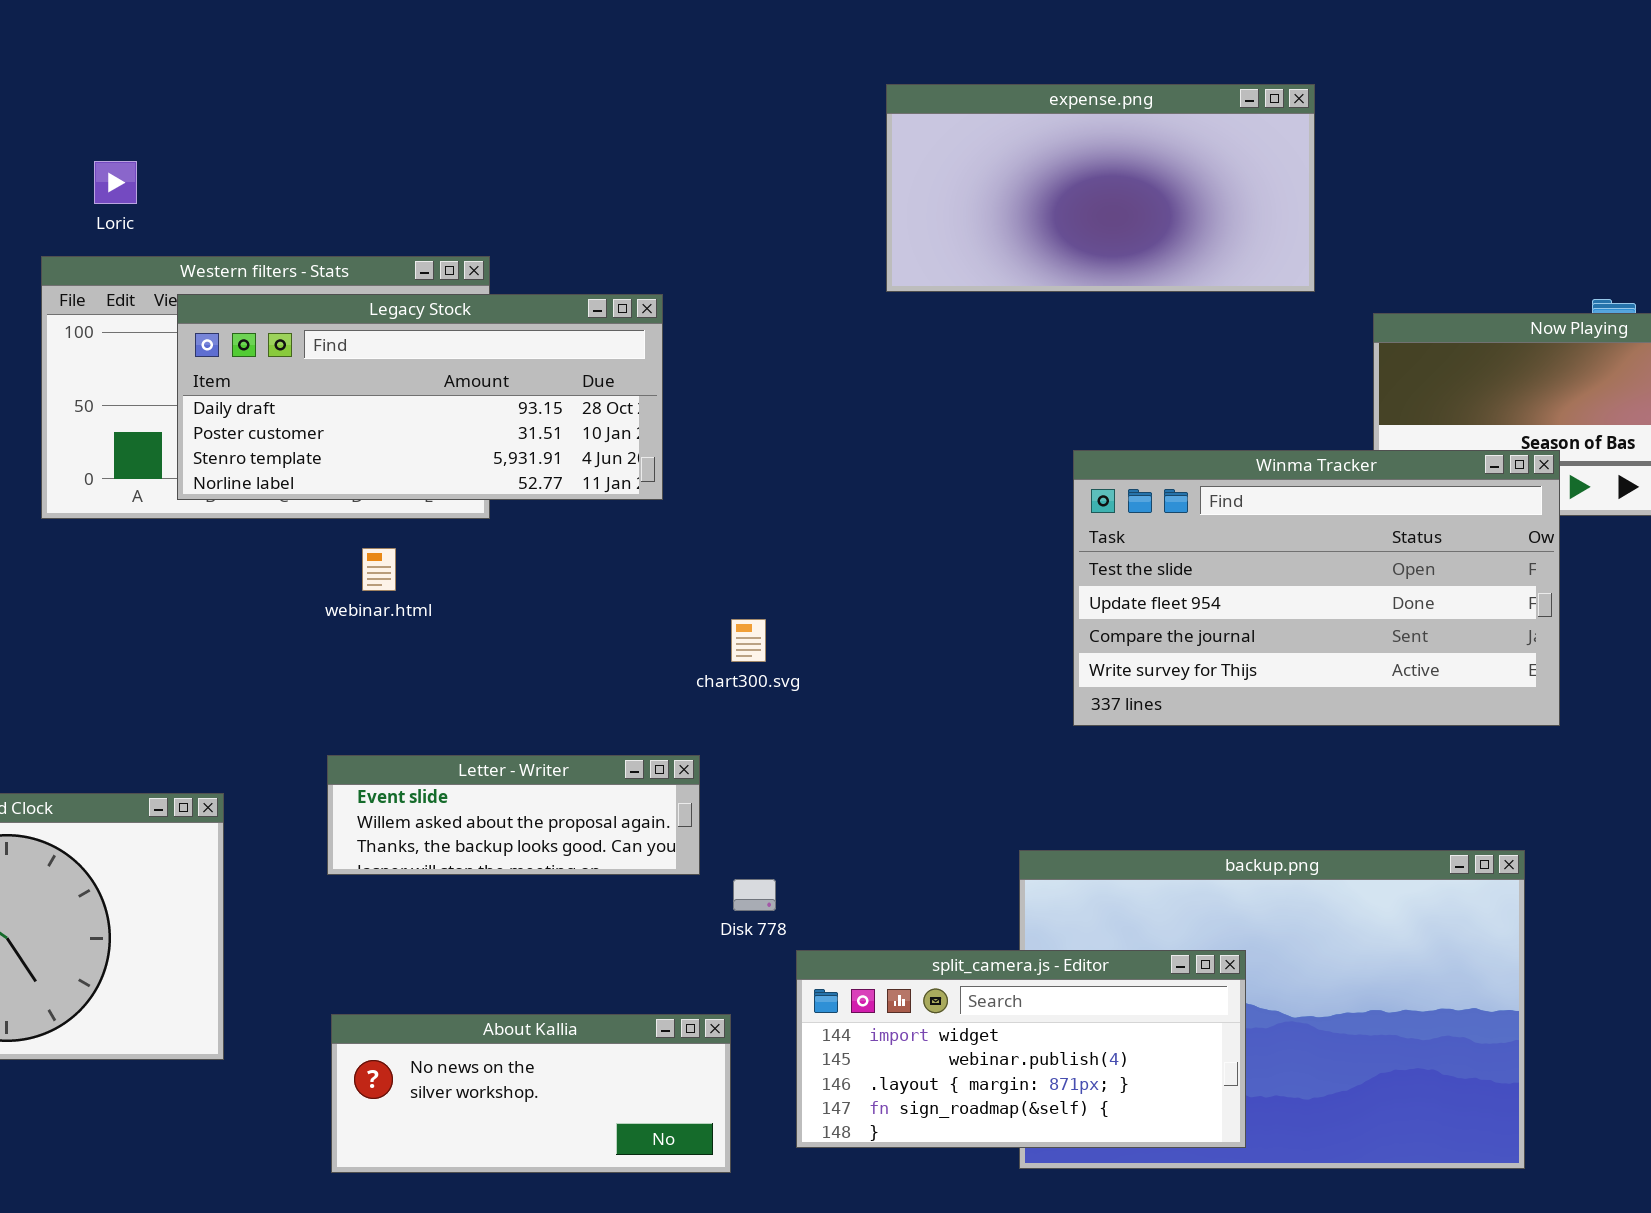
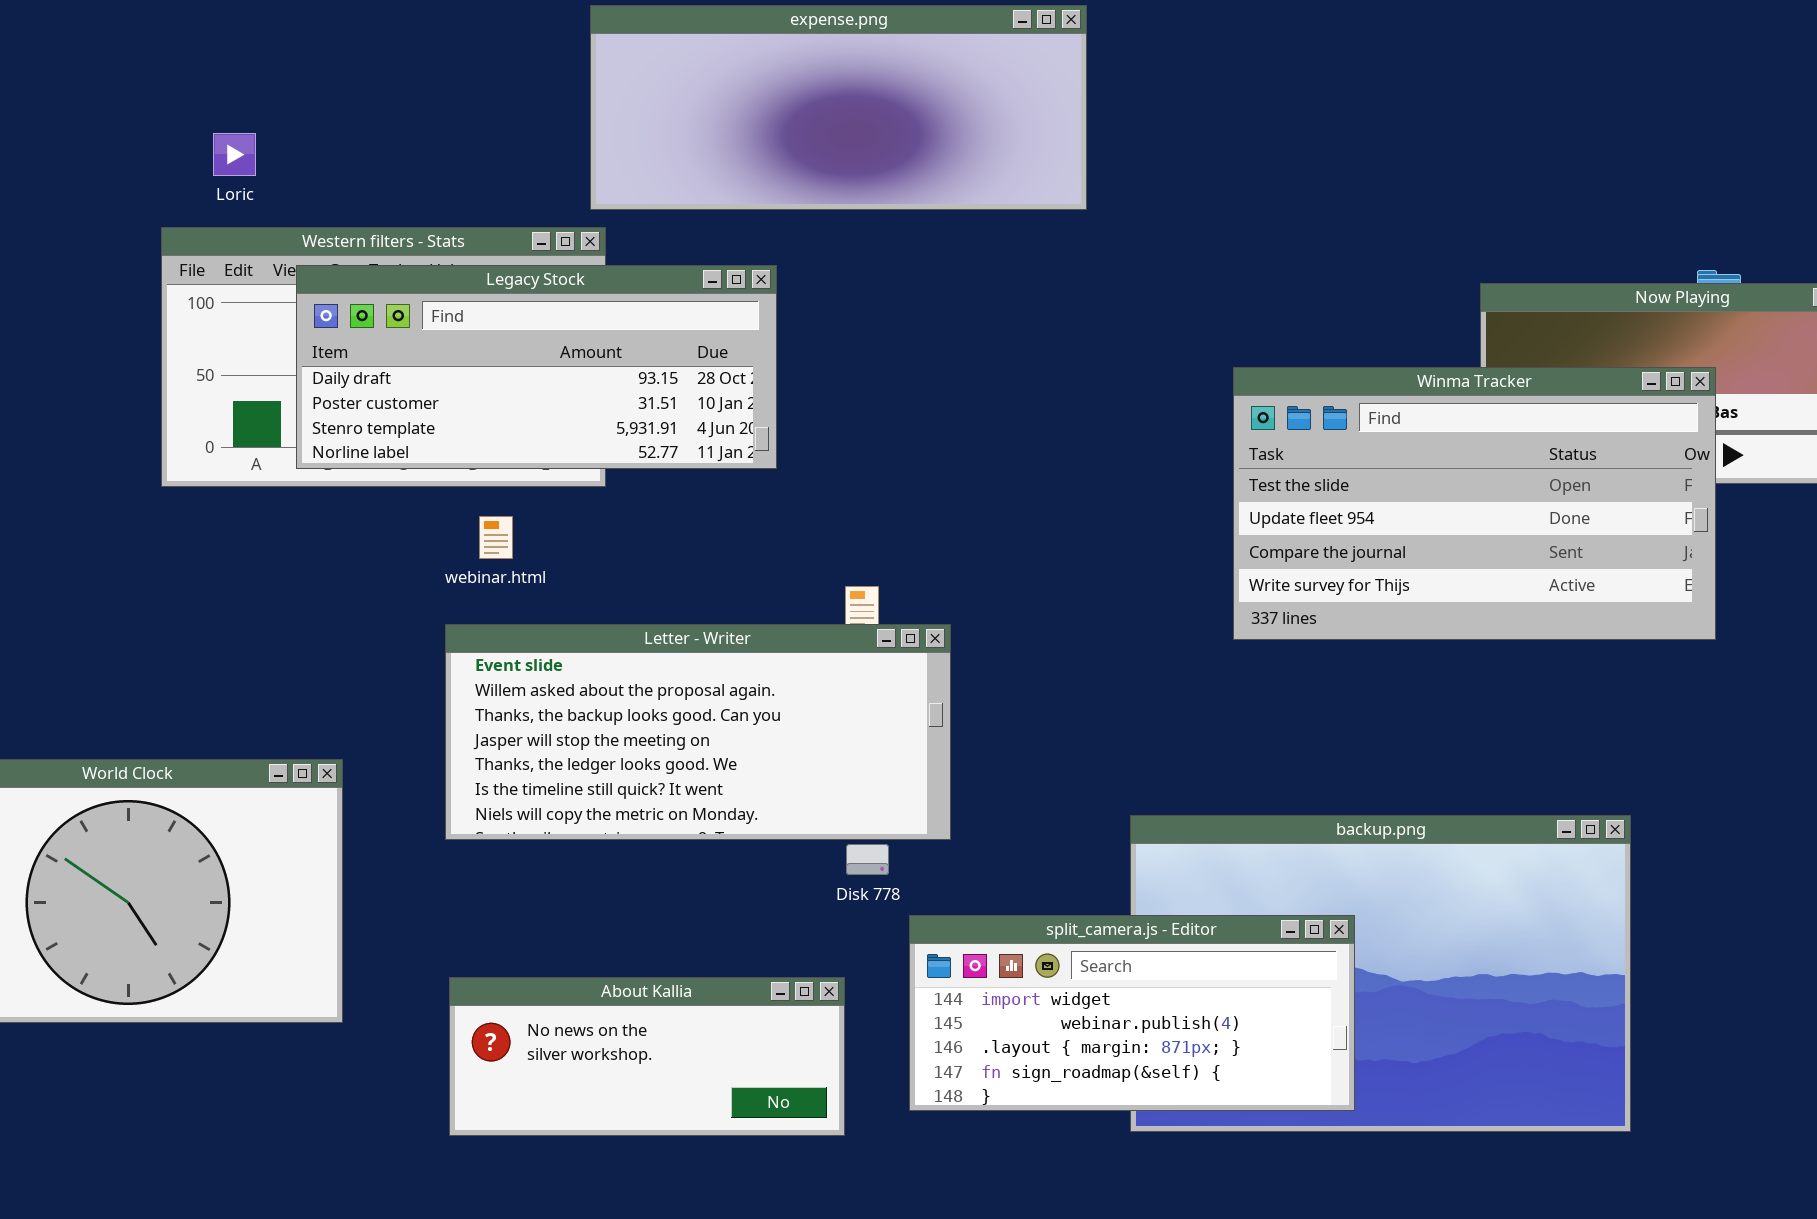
expense.png: [886,84,1315,292] -> [590,5,1087,210], moved, resized
Winma Tracker: [1073,450,1560,726] -> [1233,367,1716,640], moved
Letter - Writer: [327,755,700,875] -> [445,624,951,840], resized

